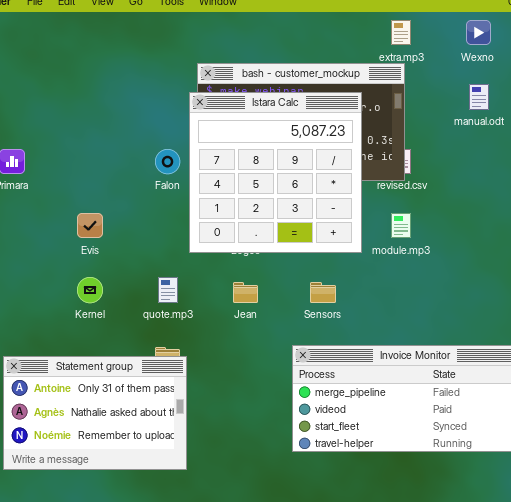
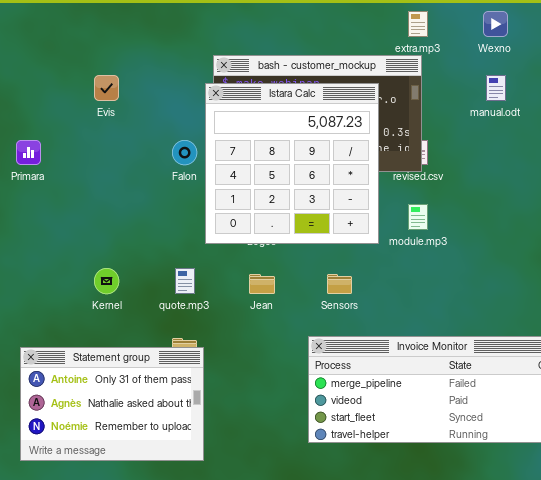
Evis: [77,213,103,238] -> [94,75,119,101], moved

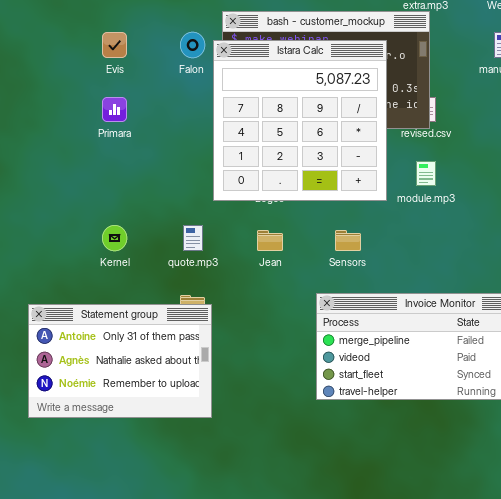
Primara: [16,140,41,165] -> [102,97,127,122], moved
Falon: [172,140,197,165] -> [180,32,205,58], moved

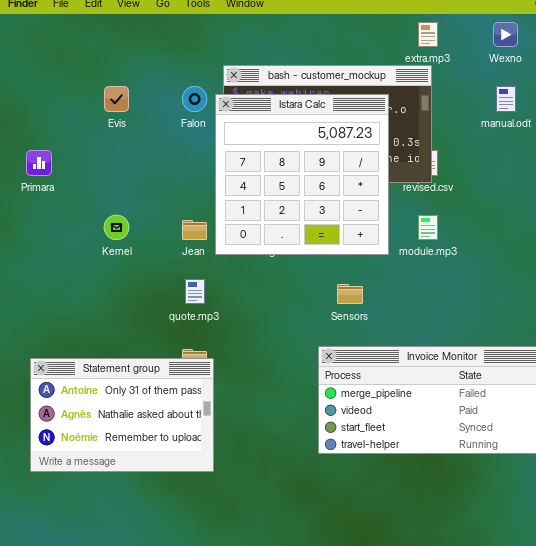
Primara: [102,97,127,122] -> [26,150,52,176], moved
Kernel: [102,225,127,251] -> [104,215,129,240], moved
Jean: [257,230,283,251] -> [182,220,207,240], moved

